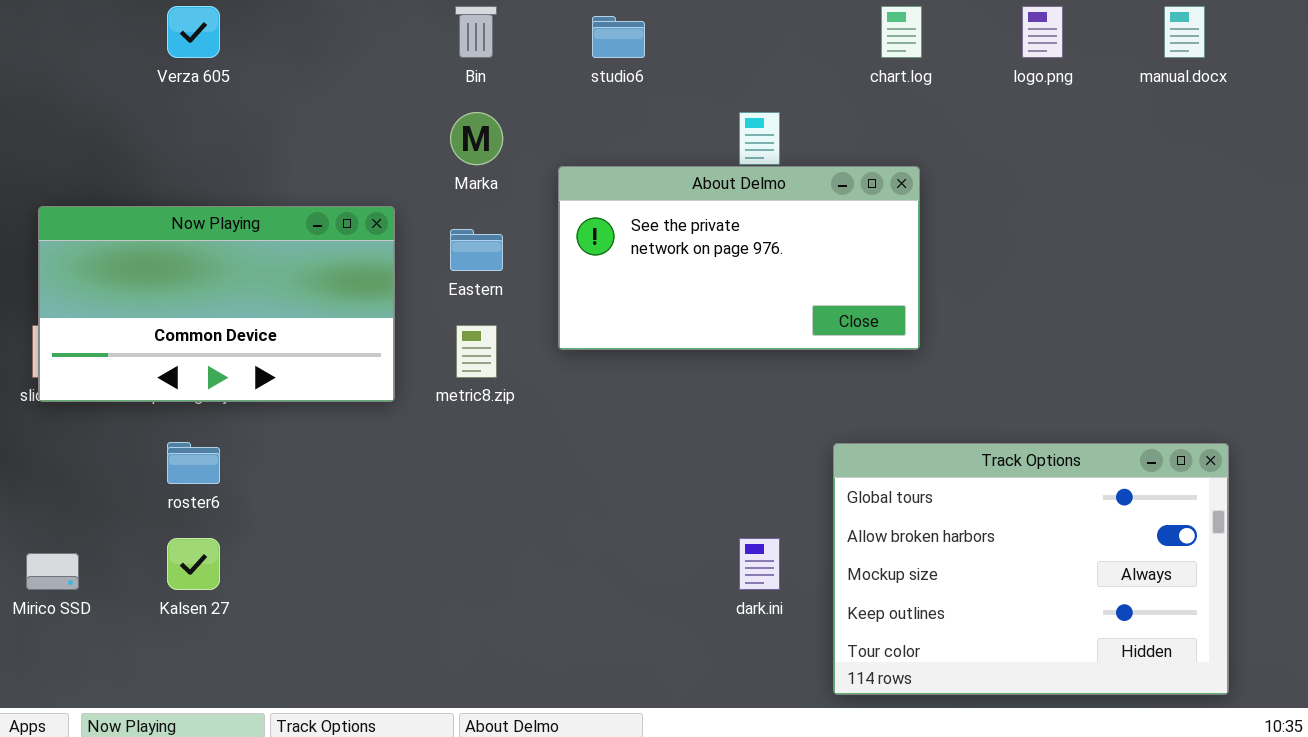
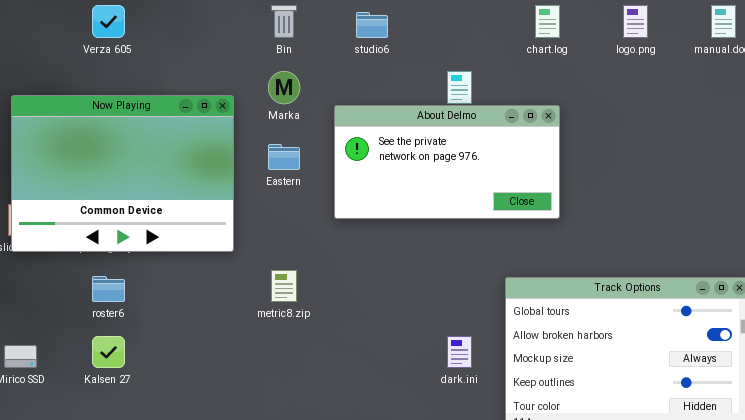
Now Playing: [38,206,395,402] -> [11,95,234,252], resized
metric8.zip: [456,325,497,378] -> [271,270,297,302], moved

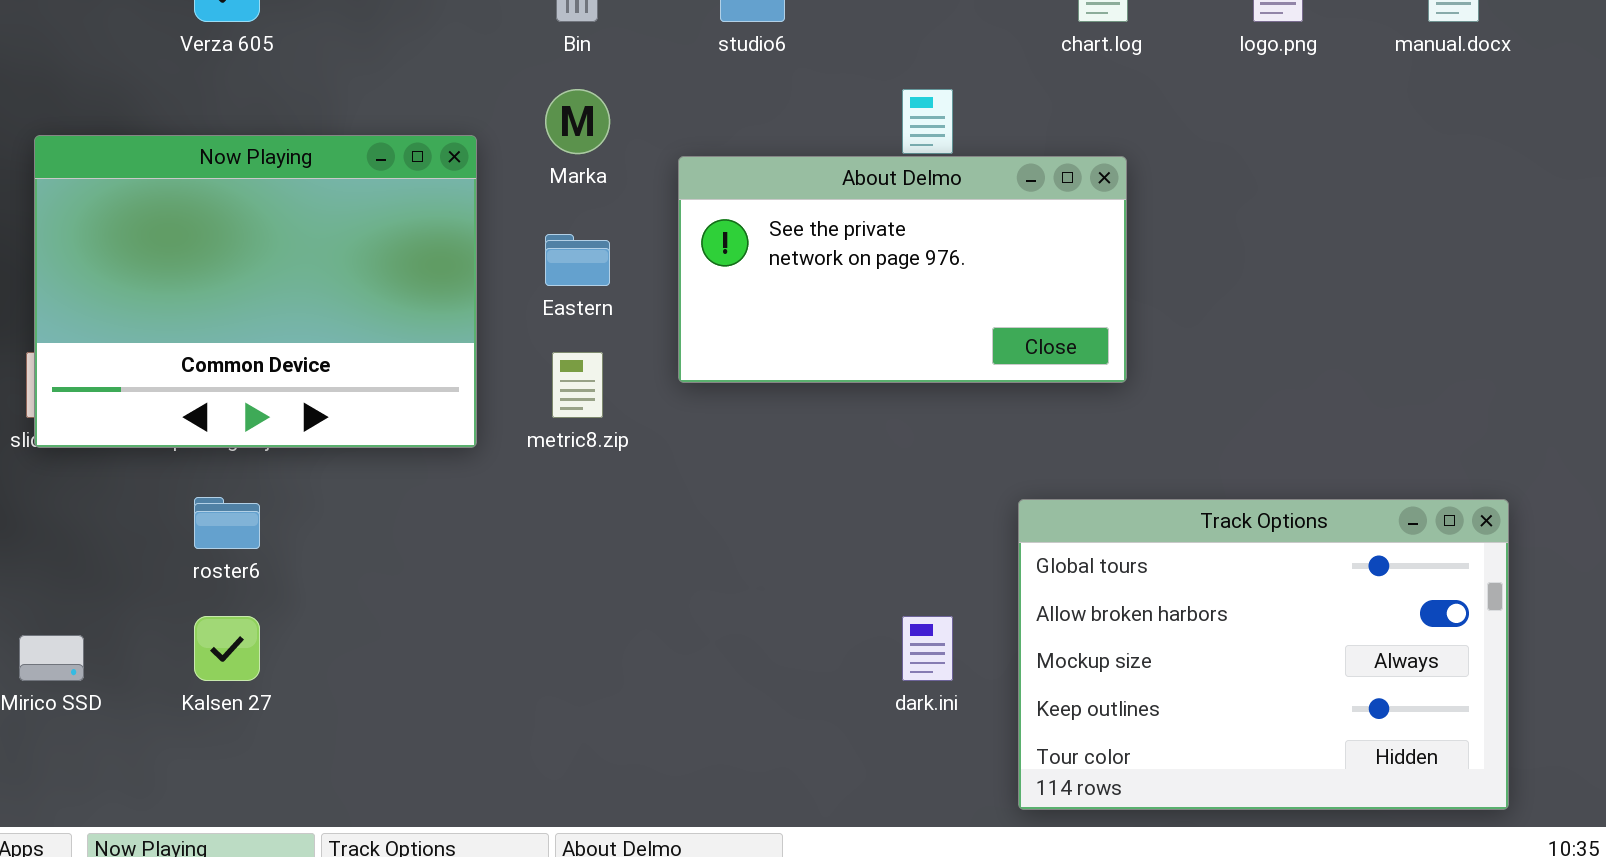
metric8.zip: [271,270,297,302] -> [552,352,603,418], moved

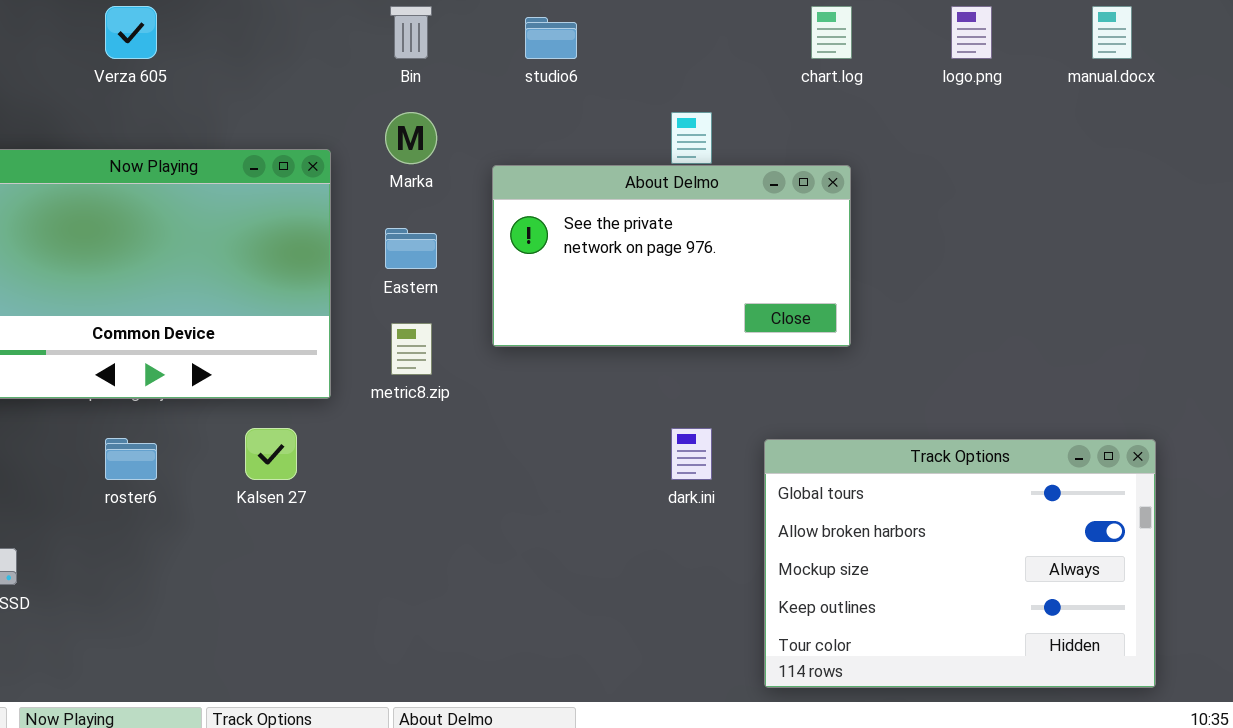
Kalsen 27: [194,616,260,681] -> [245,428,297,480], moved
dark.ini: [902,616,953,681] -> [671,428,712,480], moved

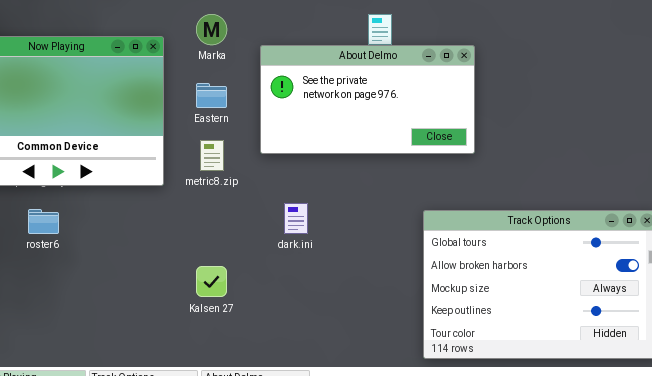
Kalsen 27: [245,428,297,480] -> [196,266,227,297], moved
dark.ini: [671,428,712,480] -> [284,203,308,234], moved

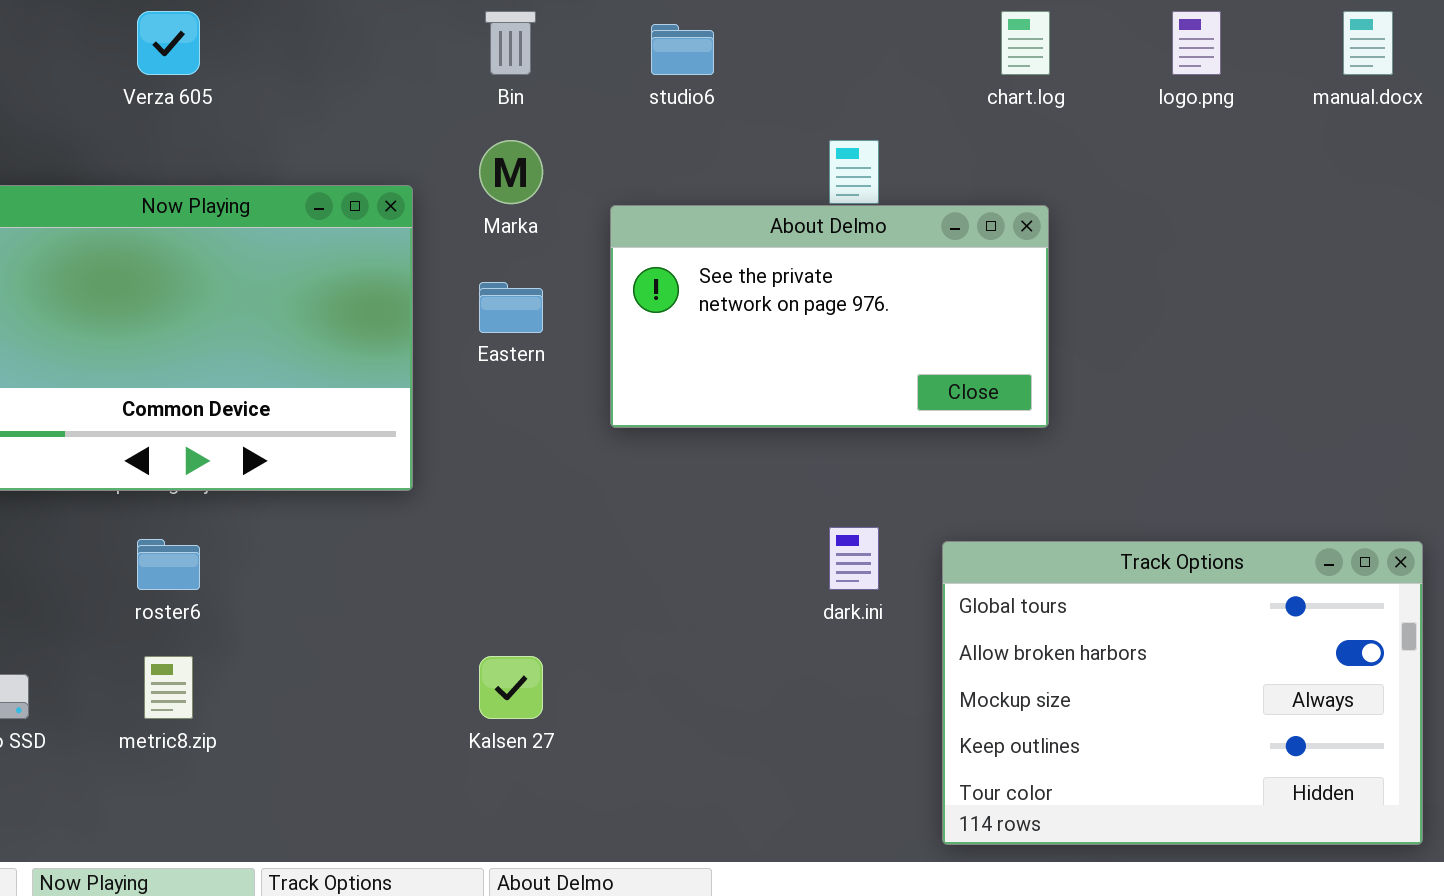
metric8.zip: [200,140,224,171] -> [144,656,193,719], moved
dark.ini: [284,203,308,234] -> [829,527,879,590], moved

